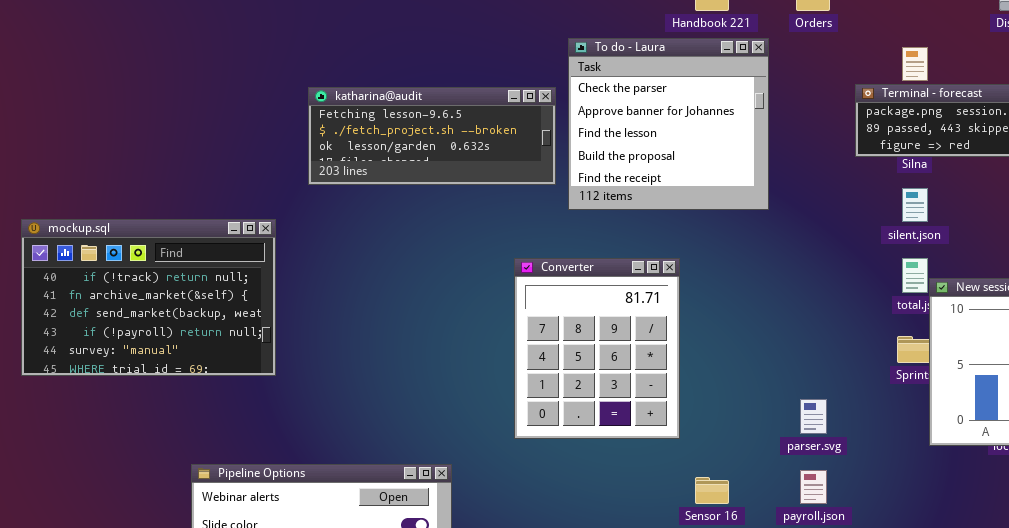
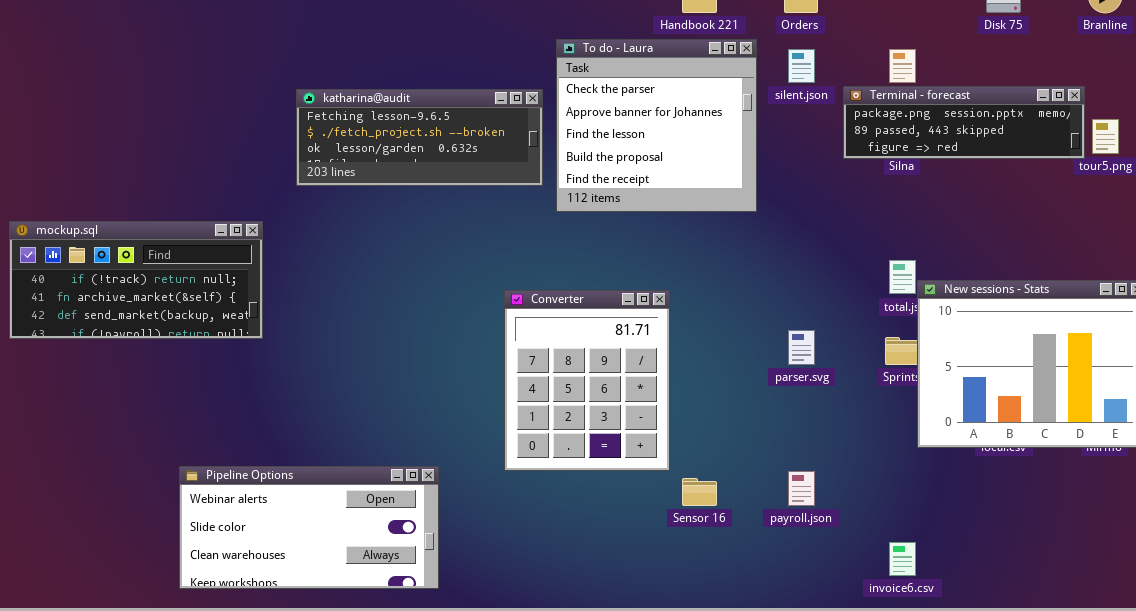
silent.json: [902,188,928,222] -> [788,49,815,83], moved
mockup.sql: [21,219,276,376] -> [9,221,263,339], resized
Converter: [514,258,680,439] -> [504,290,670,471], moved
parser.svg: [800,399,827,434] -> [788,330,815,365], moved

